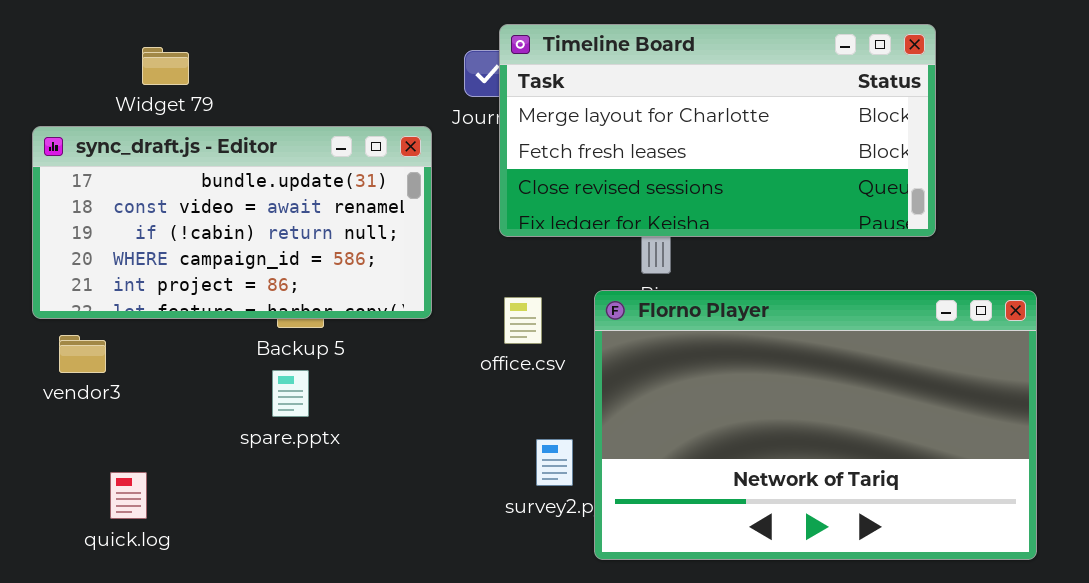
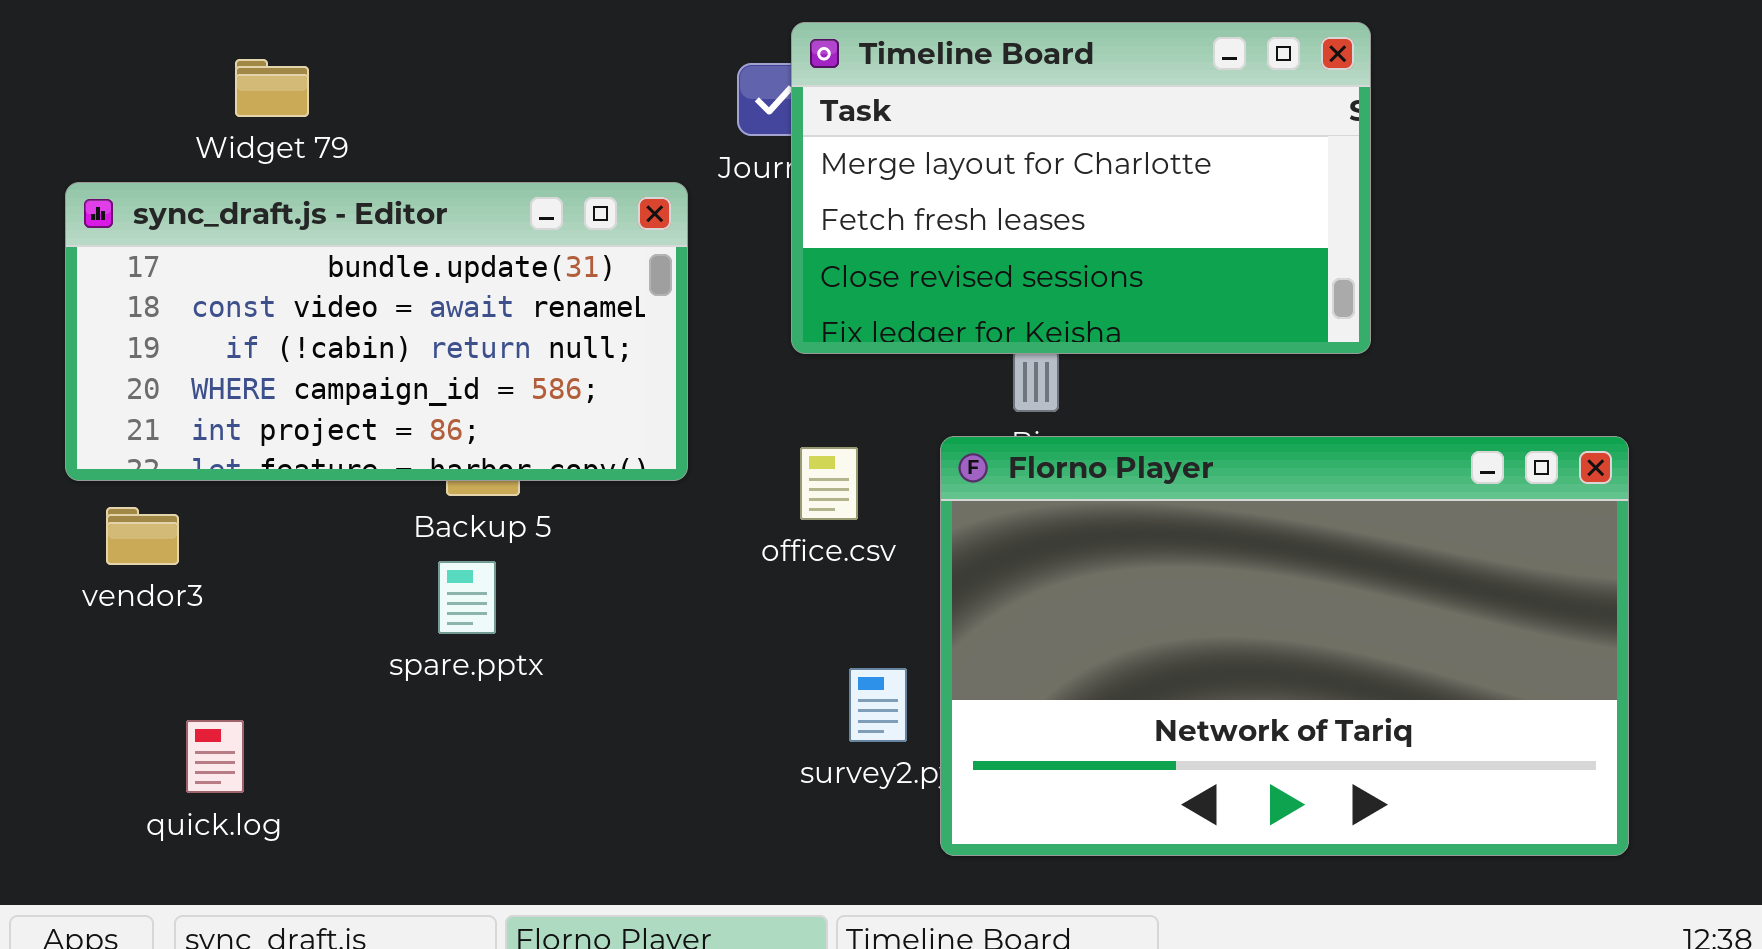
Timeline Board: [499,24,936,237] -> [791,22,1371,354], resized

